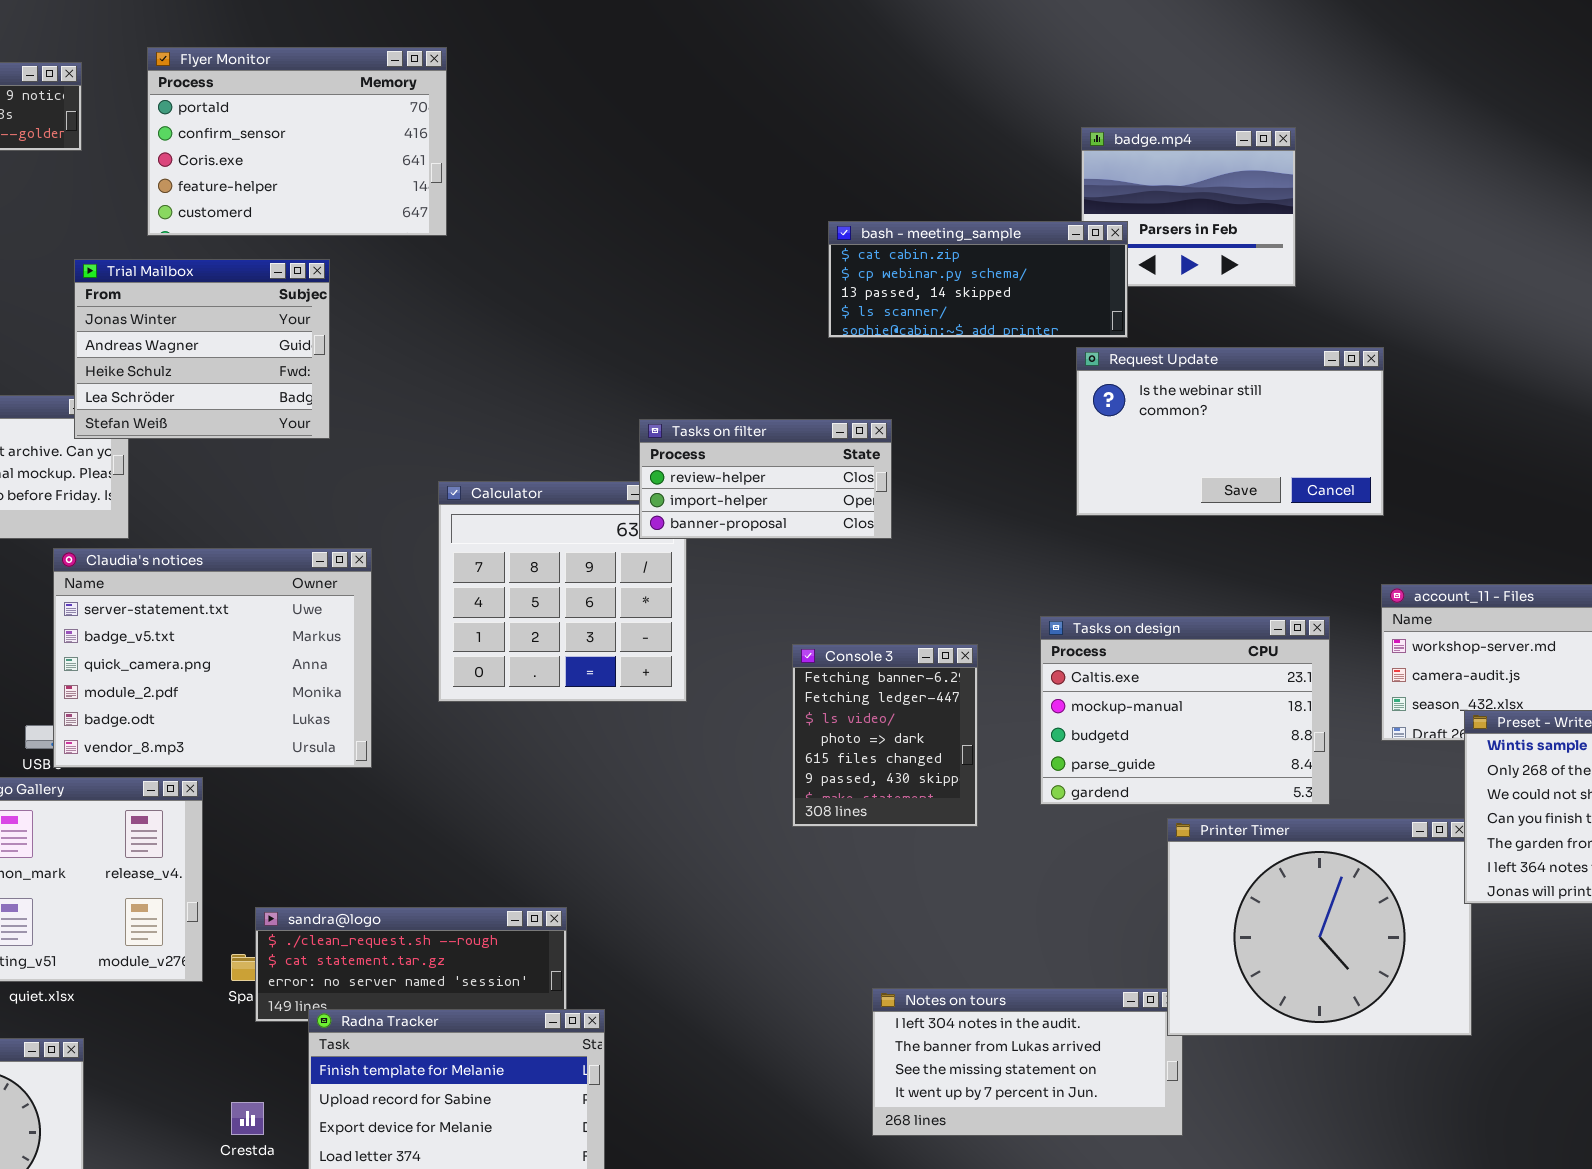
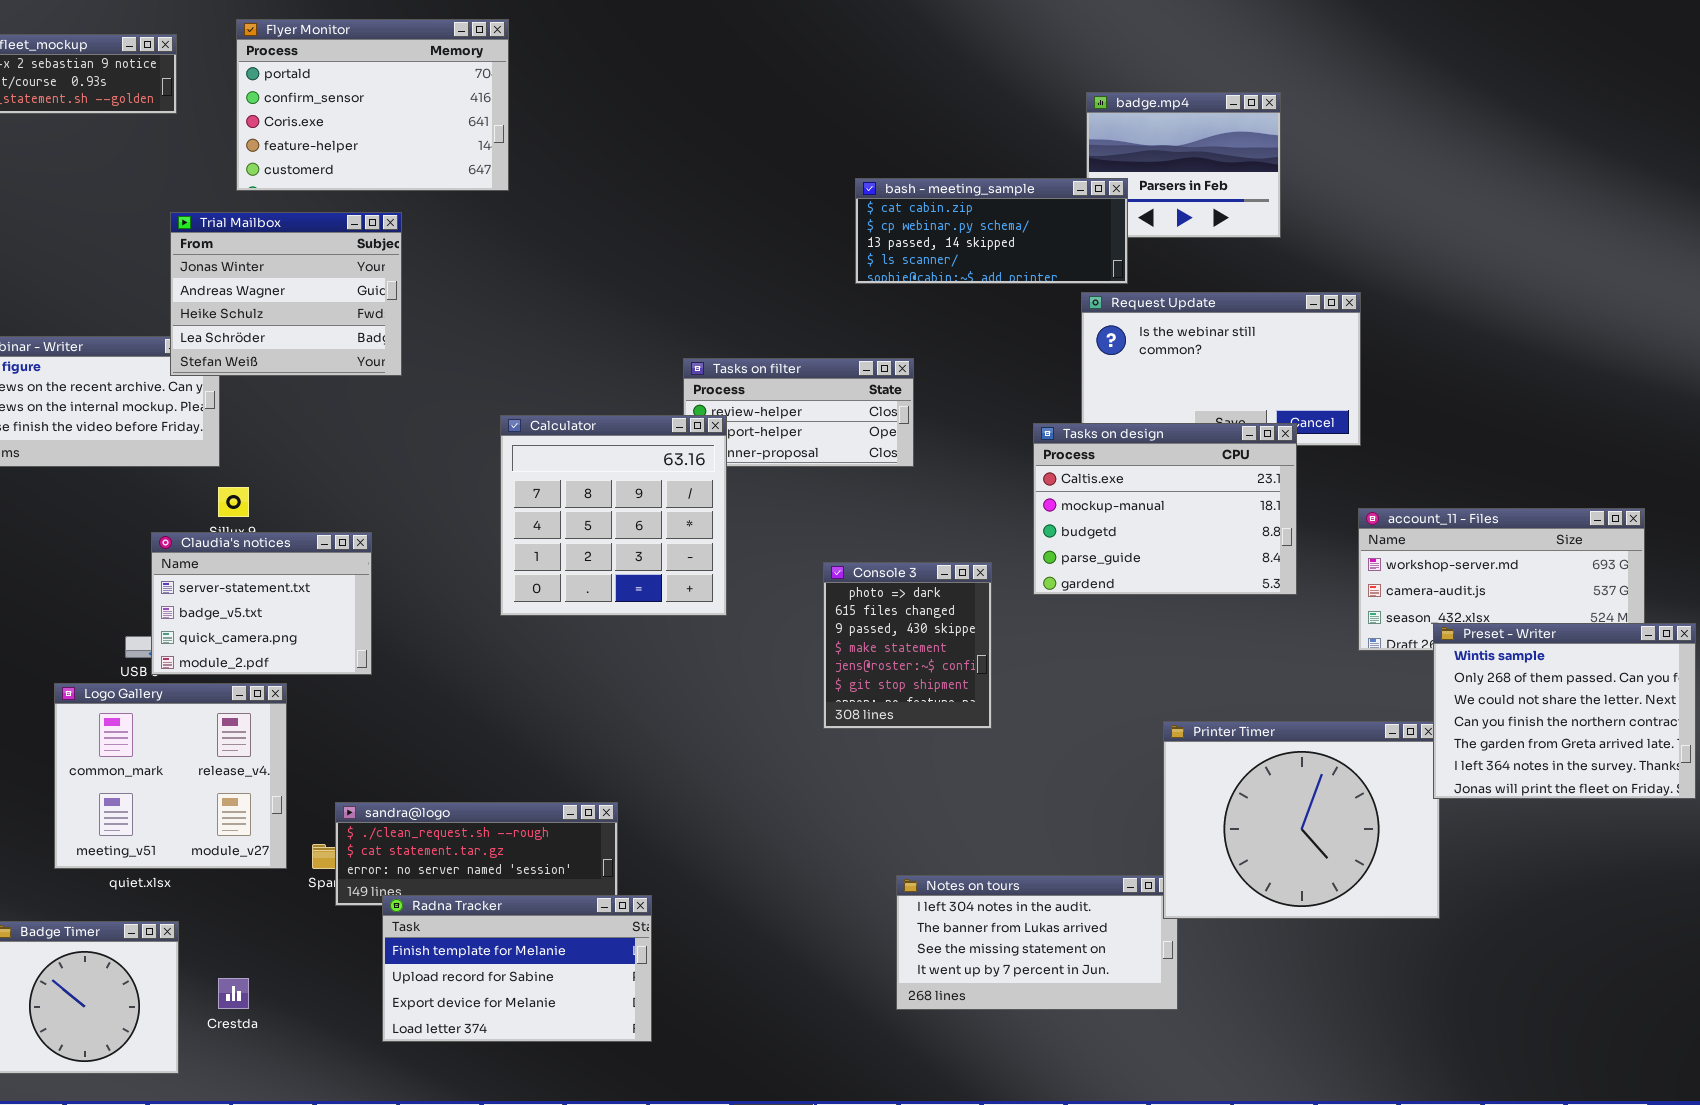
Calculator: [438,481,687,702] -> [500,415,727,616], raised
Claudia's notices: [53,548,372,768] -> [151,532,372,675], resized
Tasks on design: [1040,616,1330,805] -> [1033,423,1297,595], moved
Console 3: [792,644,978,827] -> [823,562,992,729], scrolled down 3 rows
Crestda: [231,1102,264,1135] -> [218,978,249,1009], moved

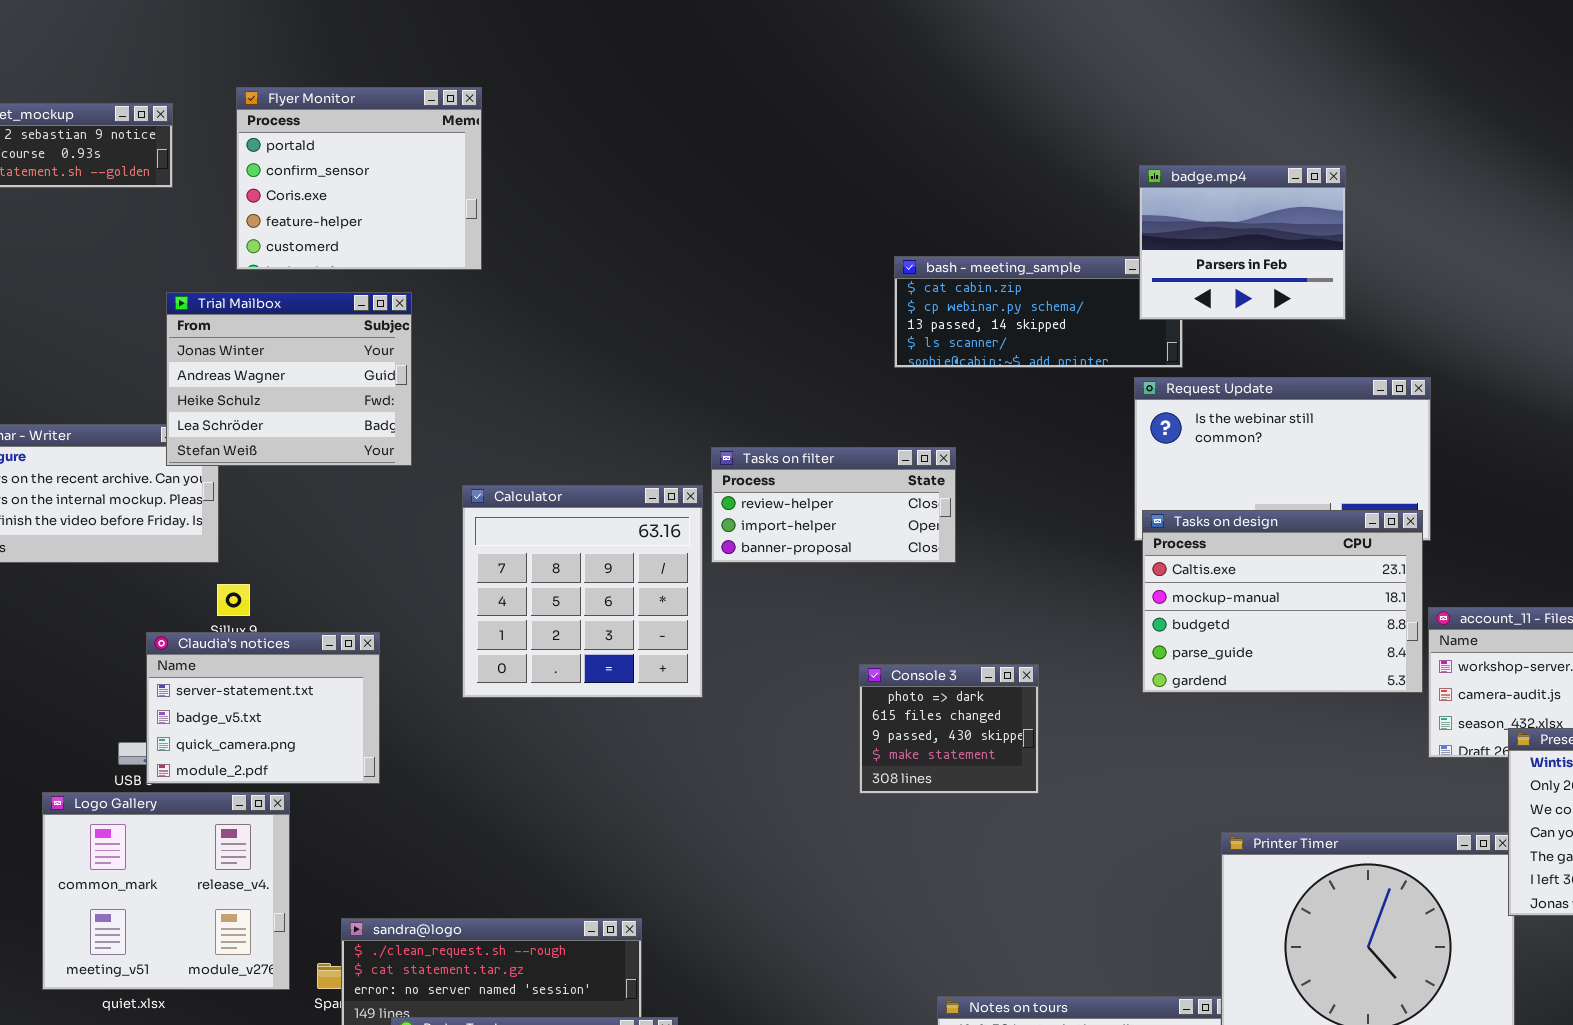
Flyer Monitor: [236,19,509,191] -> [236,87,482,270], resized
badge.mp4: [1086,92,1281,238] -> [1139,165,1346,320], raised
Calculator: [500,415,727,616] -> [462,485,703,698], moved
Tasks on design: [1033,423,1297,595] -> [1142,510,1423,693], moved
Console 3: [823,562,992,729] -> [859,664,1039,794], resized

